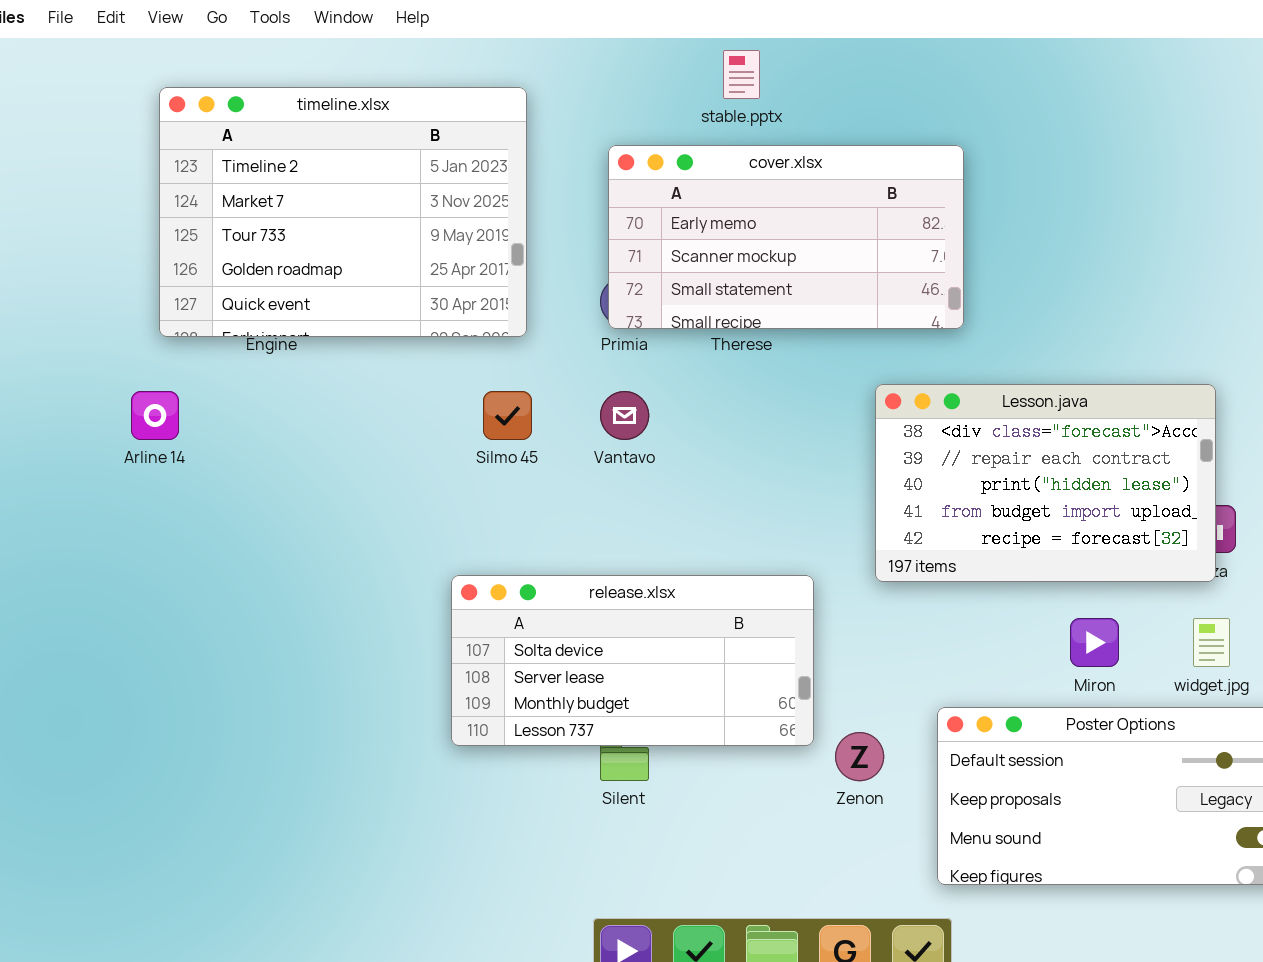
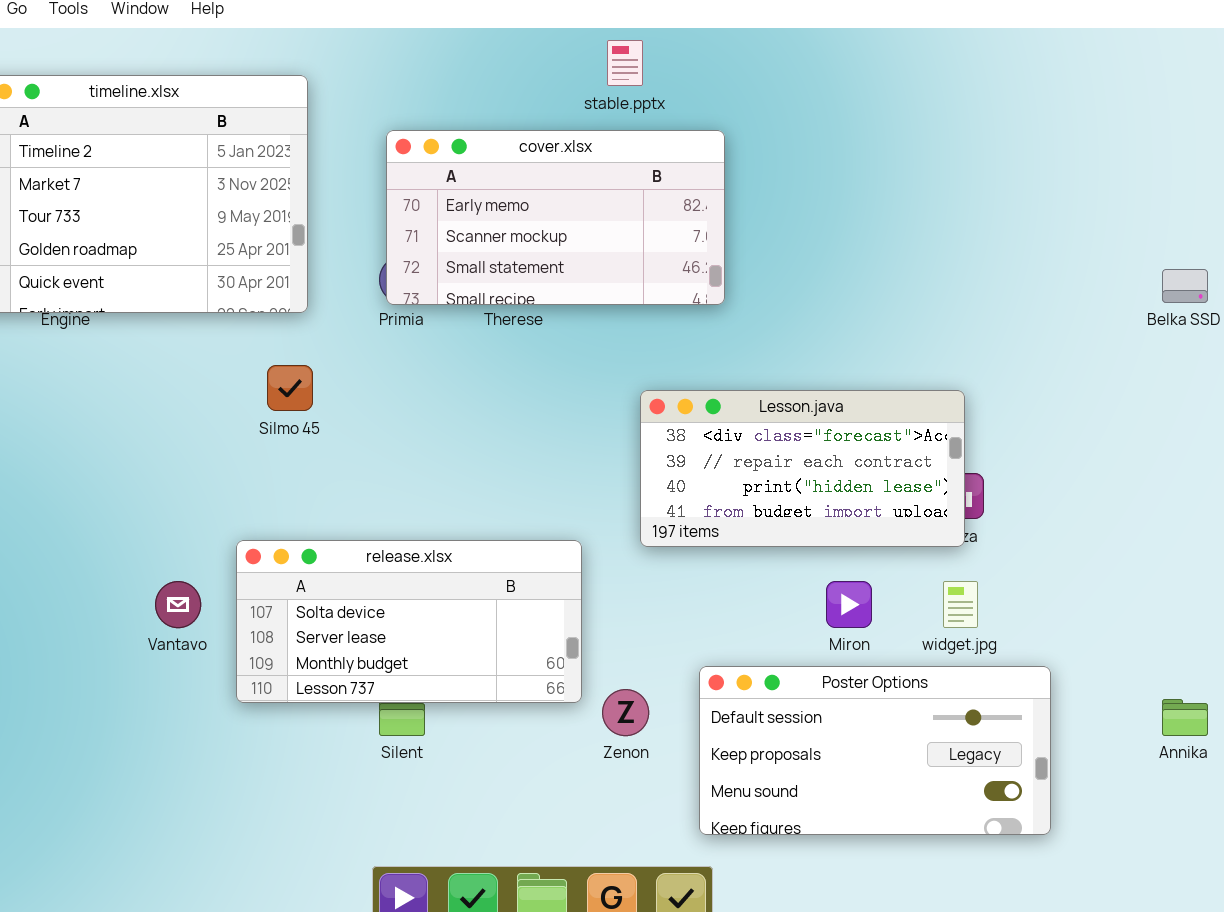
stable.pptx: [723,50,760,99] -> [607,40,643,86], moved
Lesson.java: [875,384,1216,582] -> [640,390,965,547], resized
Vantavo: [600,391,649,440] -> [155,581,201,628], moved

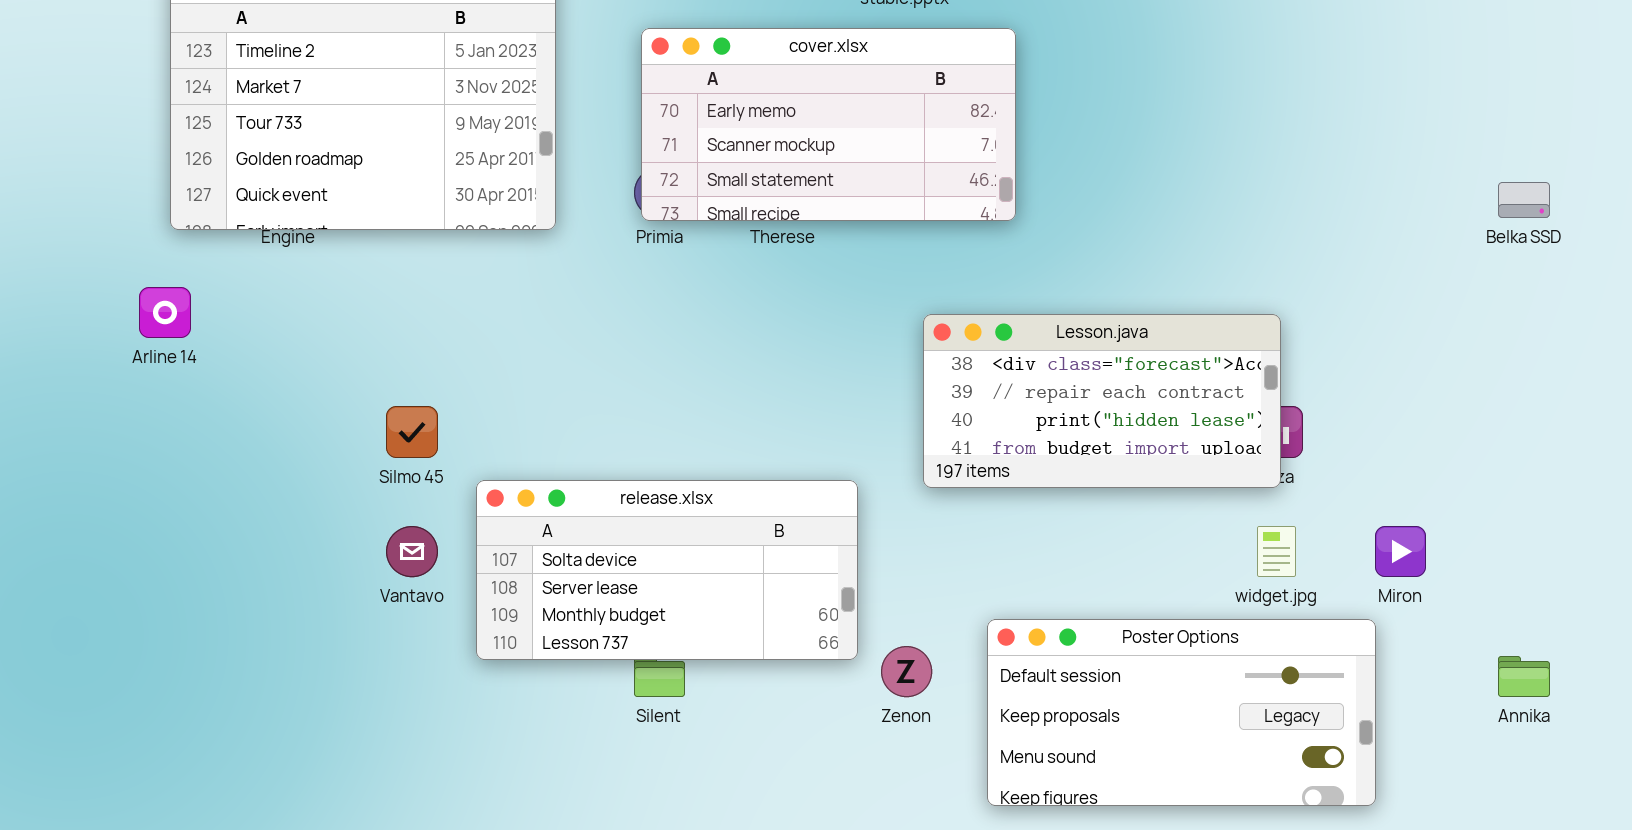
Silmo 45: [267,365,313,411] -> [386,406,438,458], moved
Miron: [826,581,872,628] -> [1375,526,1426,577], moved

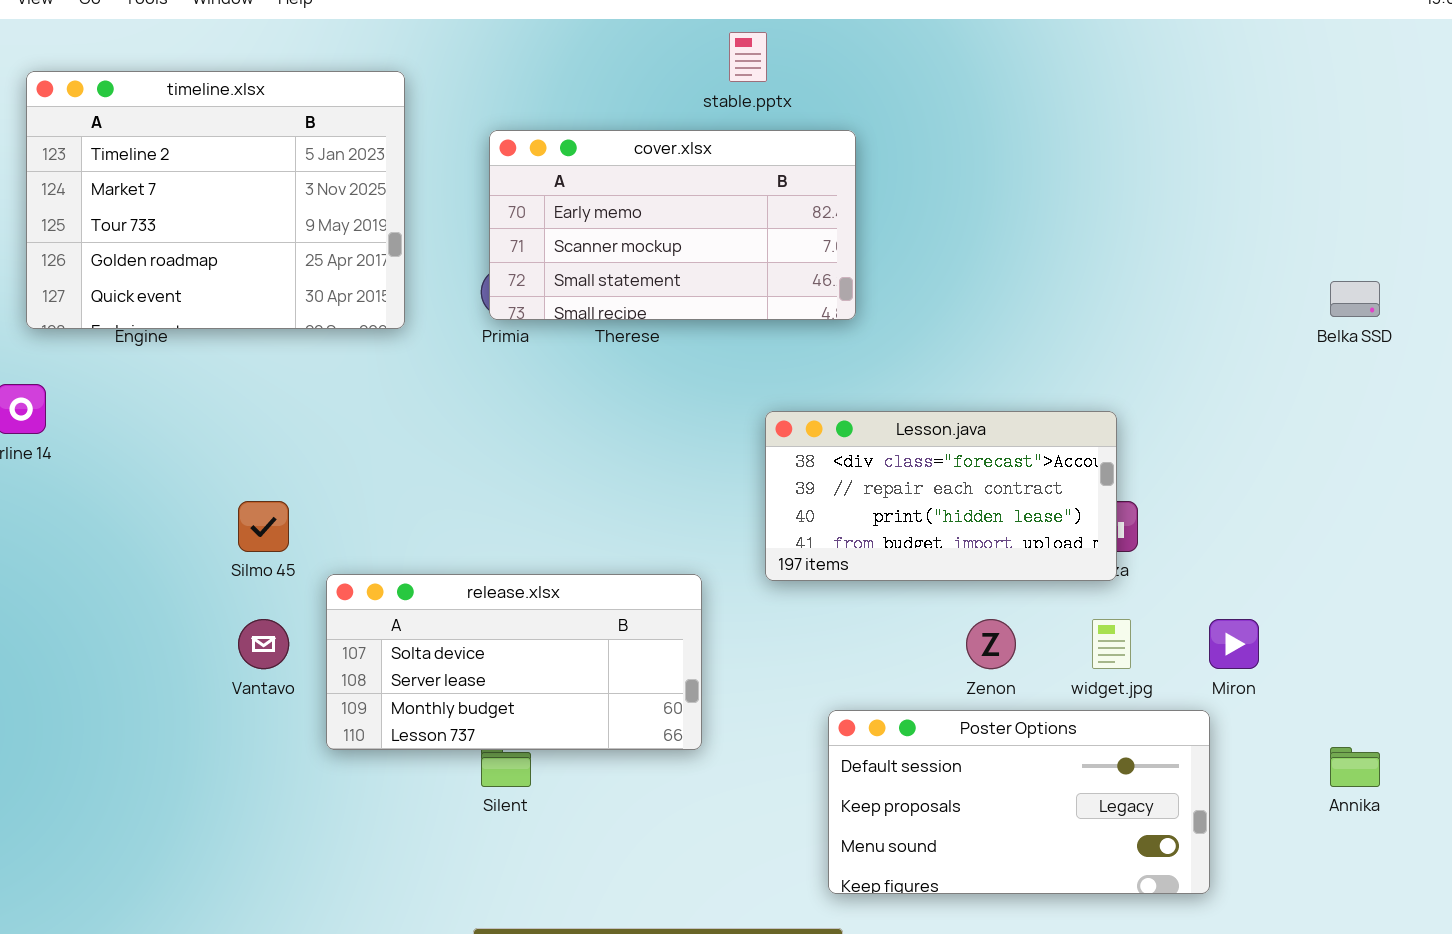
Zenon: [881,646,932,697] -> [966,619,1016,669], moved

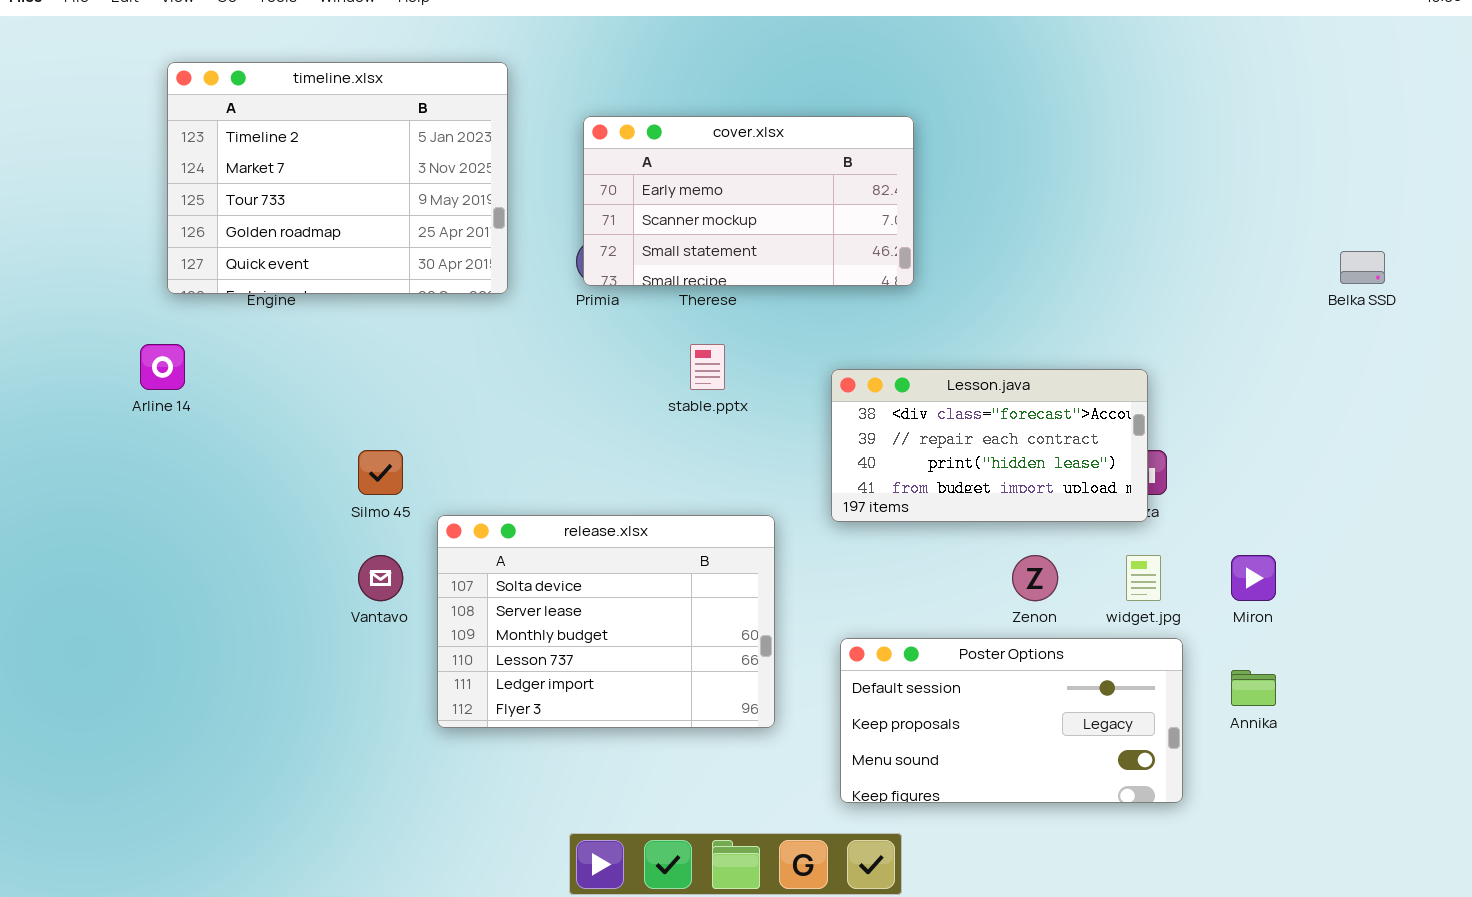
stable.pptx: [729,32,767,82] -> [690,344,725,390], moved
release.xlsx: [326,574,702,750] -> [437,515,775,728], resized
Poster Options: [828,710,1210,894] -> [840,638,1183,803], moved
Annika: [1330,747,1380,787] -> [1231,670,1276,706], moved

